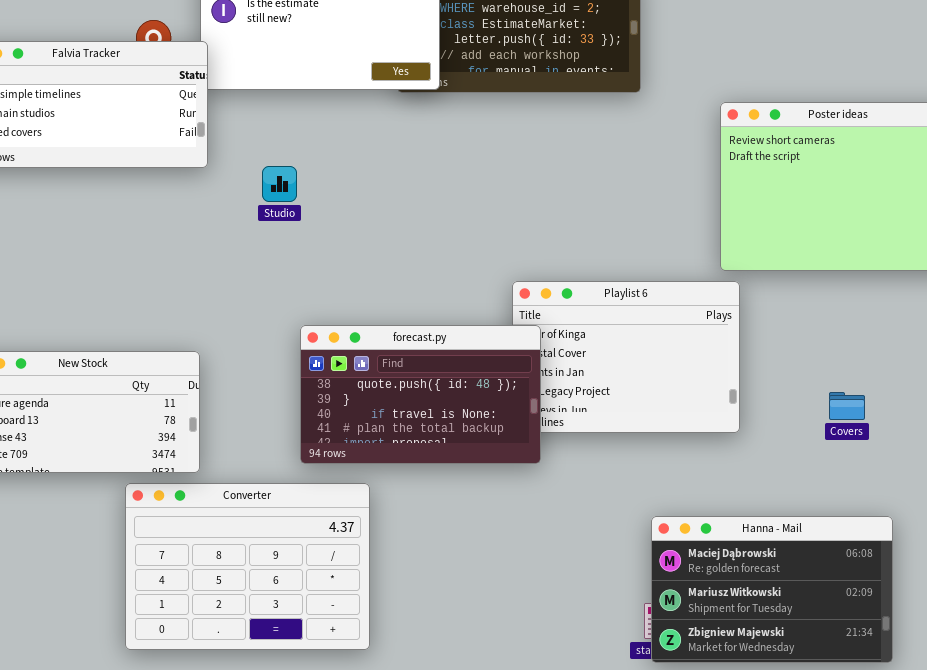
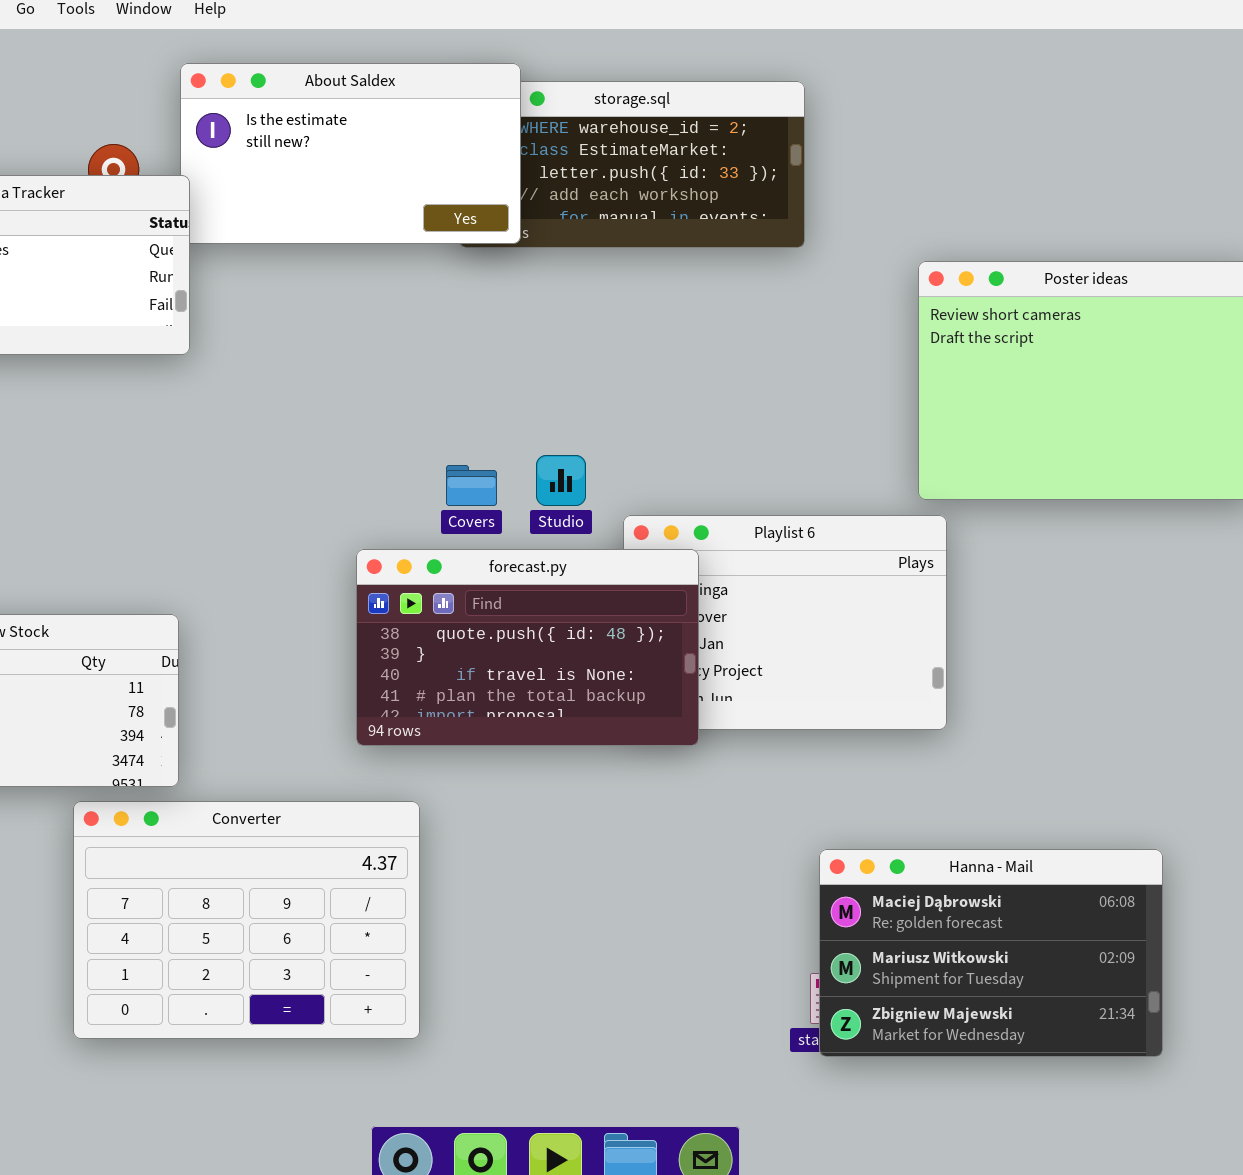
Studio: [262,166,297,202] -> [536,455,586,506], moved
forecast.py: [300,325,541,464] -> [356,549,699,746], moved
Covers: [829,392,865,420] -> [446,465,497,506], moved

